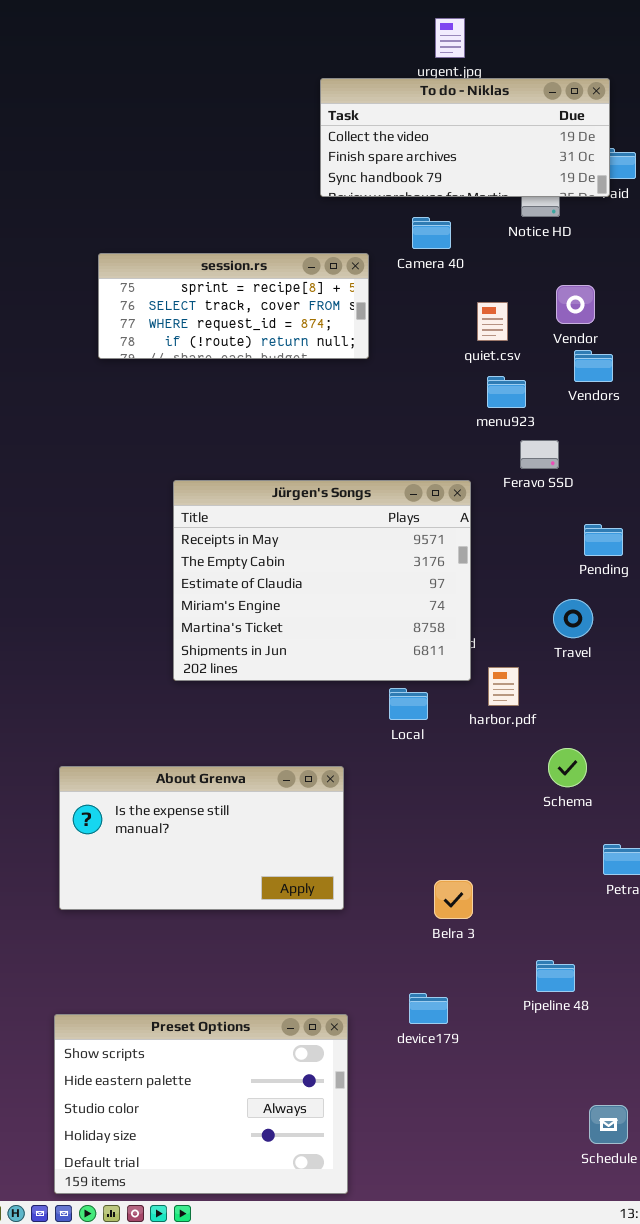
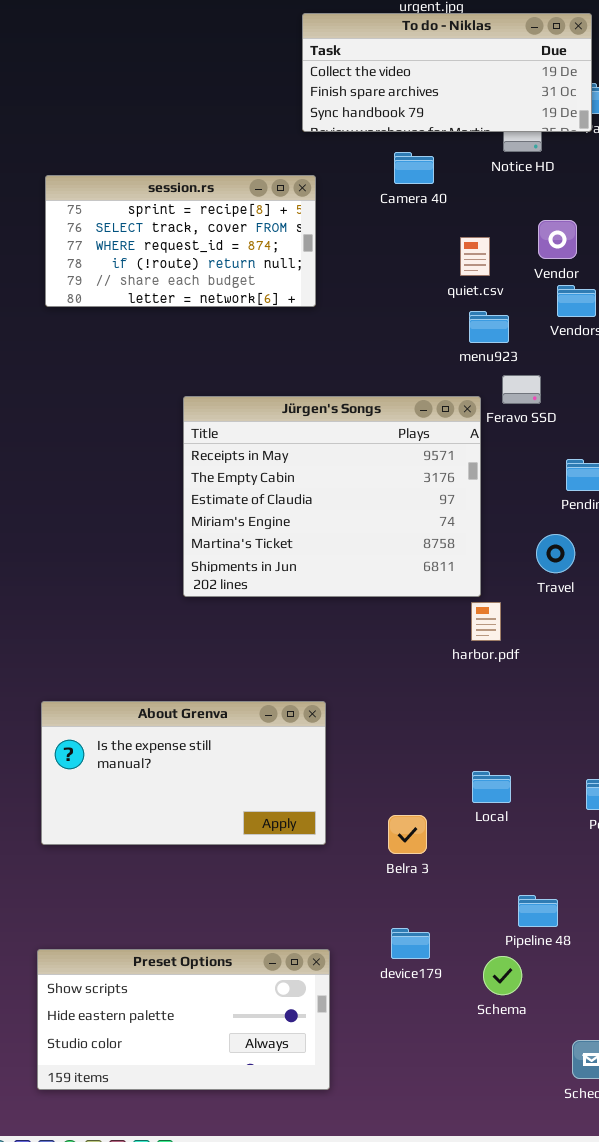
session.rs: [98,253,369,359] -> [45,175,316,307], moved, resized
Jürgen's Songs: [173,480,471,681] -> [183,396,481,597], moved
Local: [389,688,428,720] -> [472,771,511,803], moved
Schema: [548,748,587,787] -> [483,956,522,995], moved
Belra 3: [434,880,473,919] -> [388,815,427,854], moved
Preset Options: [54,1014,348,1194] -> [37,949,330,1090], resized

